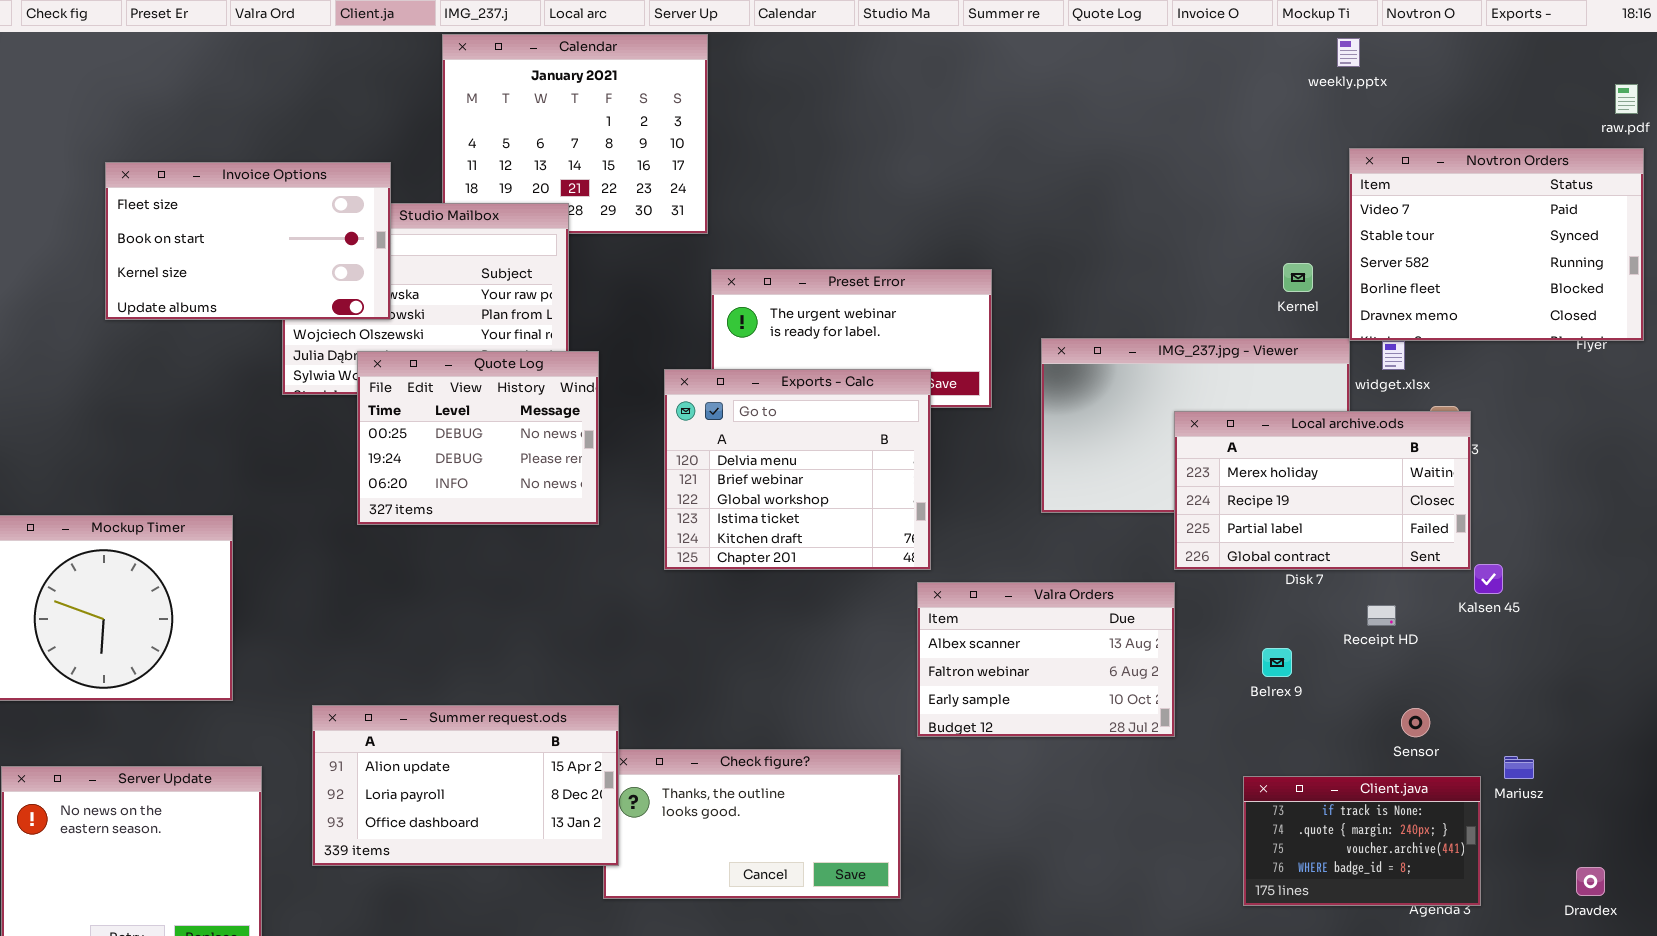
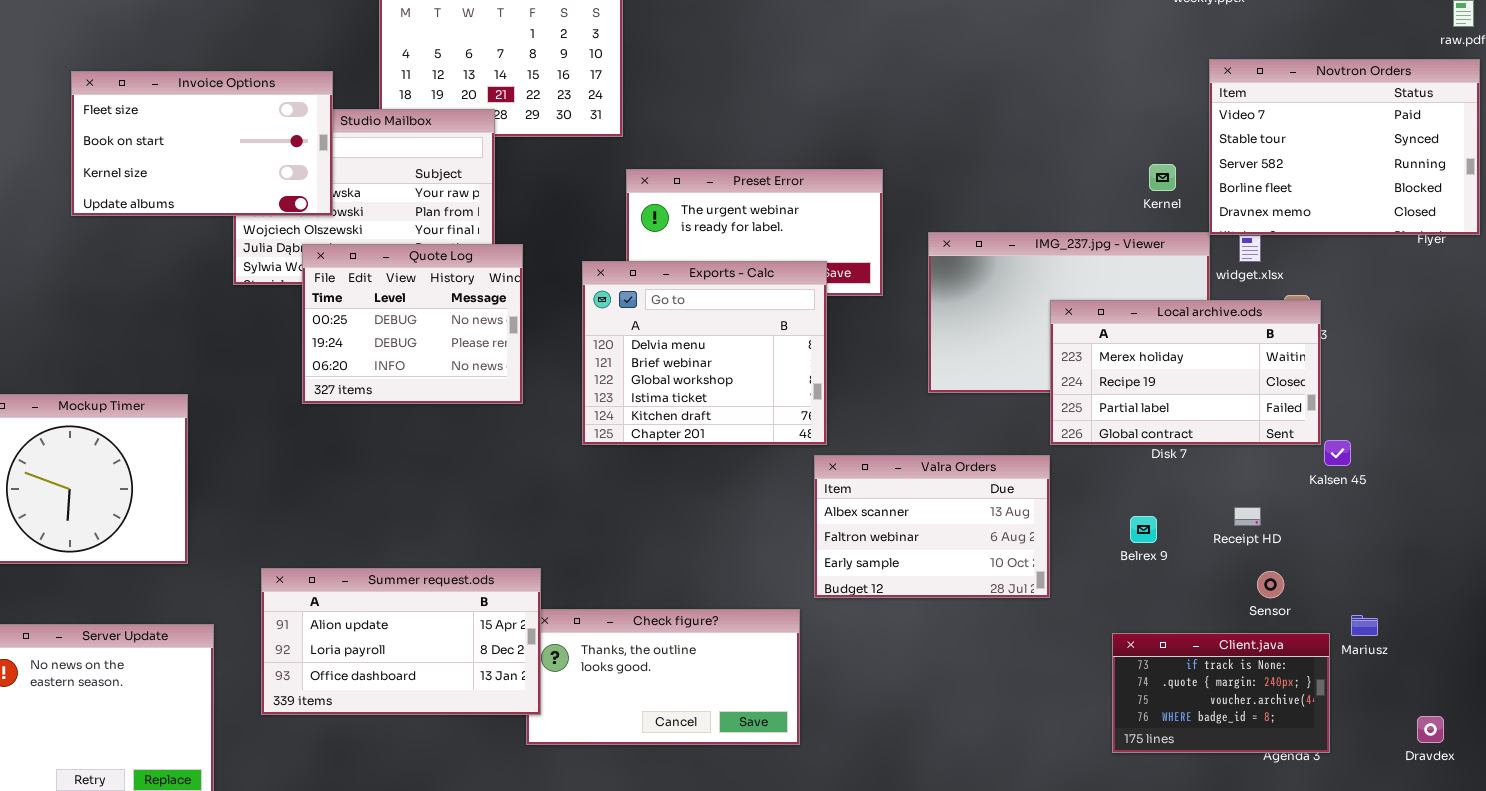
Receipt HD: [1367,605,1396,626] -> [1234,507,1261,526], moved

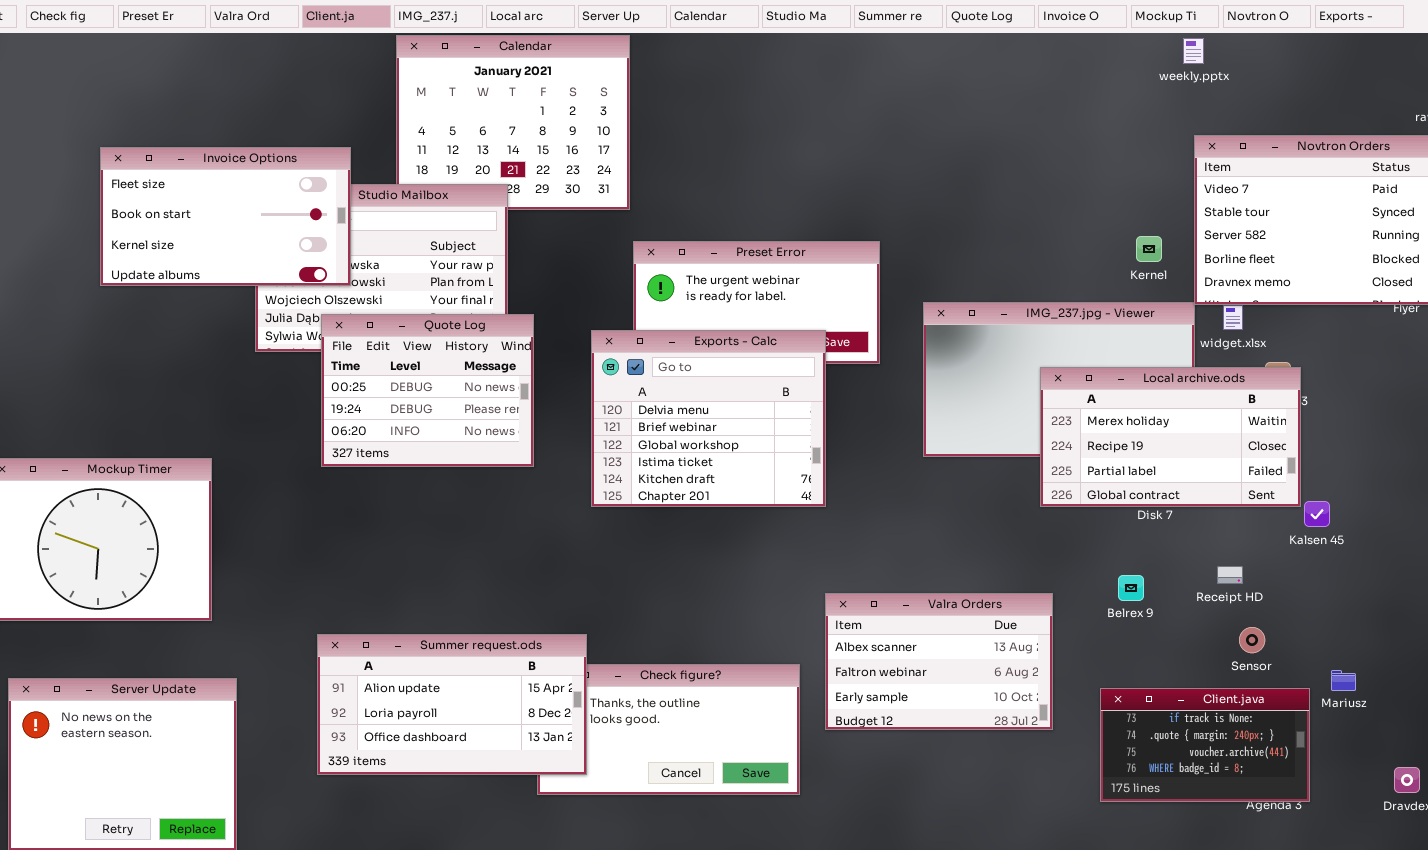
Valra Orders: [814,455,1050,598] -> [825,593,1053,730], moved
Summer request.ods: [261,568,541,715] -> [317,634,587,775], moved

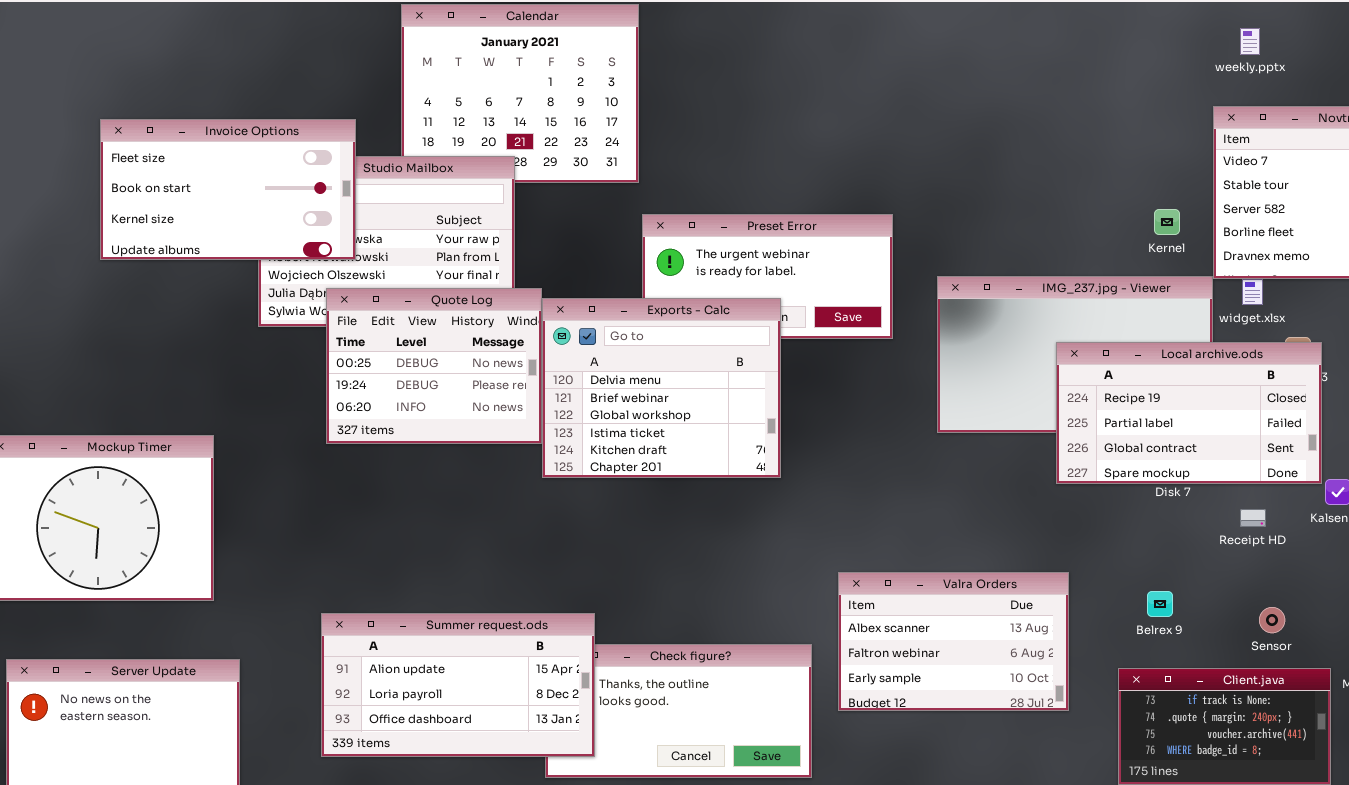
weekly.pptx: [1183,38,1204,64] -> [1240,28,1260,55], moved
Exports - Calc: [591,330,826,507] -> [542,298,781,478], moved
Local archive.ods: [1040,367,1301,507] -> [1056,342,1322,484], scrolled down 1 row
Receipt HD: [1217,566,1243,584] -> [1240,509,1266,527], moved
Belrex 9: [1118,575,1144,601] -> [1147,591,1173,617], moved

